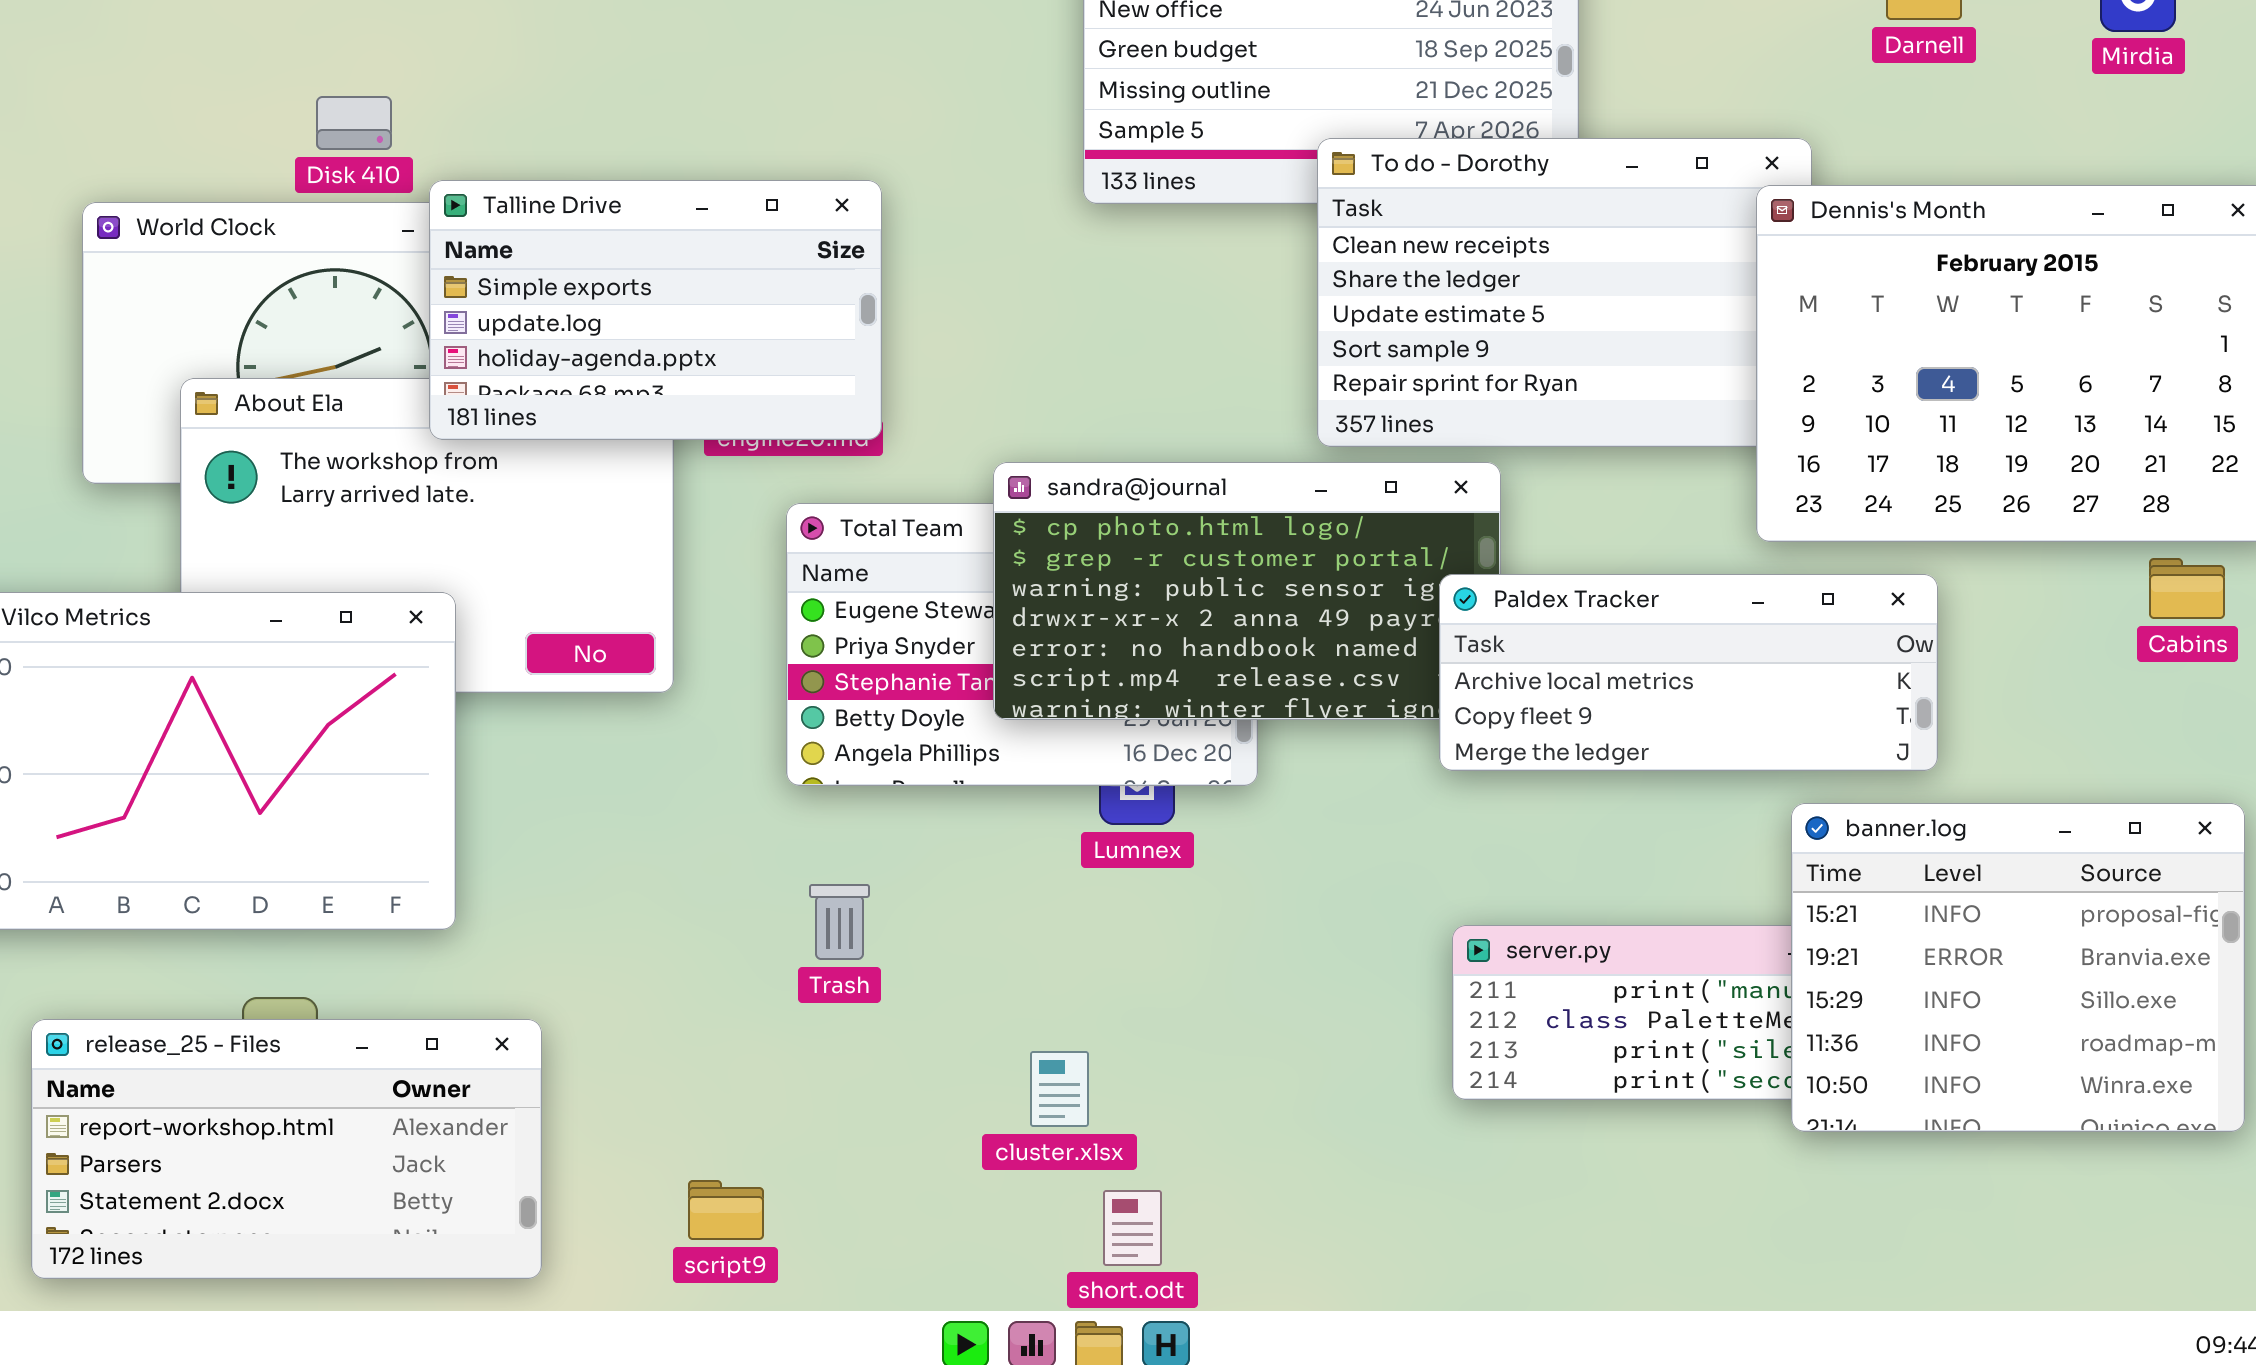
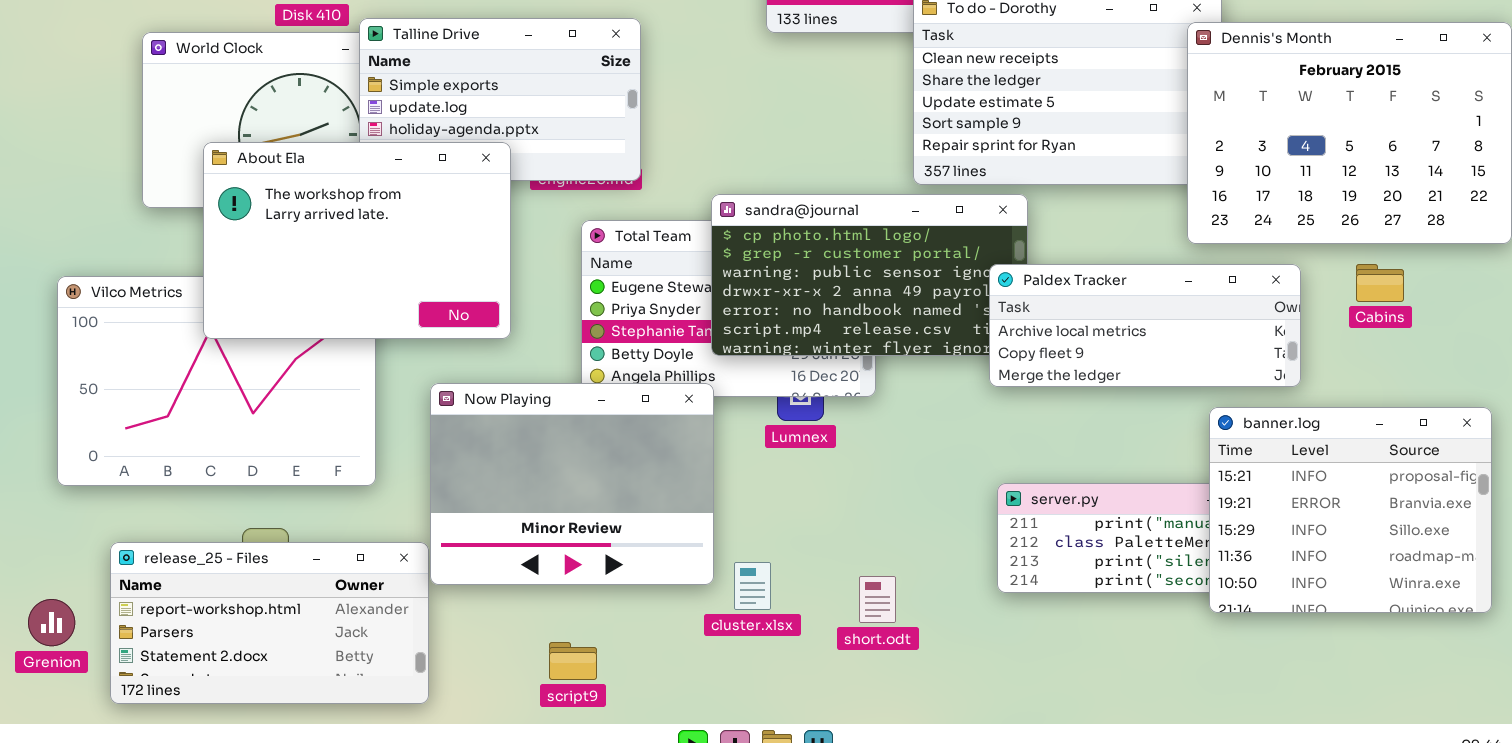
About Ela: [180,378,674,693] -> [203,142,511,339], raised
Cabins: [2149,558,2225,619] -> [1356,264,1404,302], moved
Now Playing: none -> [430,383,714,585], opened
script9: [688,1180,764,1240] -> [549,642,597,680], moved
short.odt: [1103,1190,1162,1266] -> [859,576,896,623], moved

